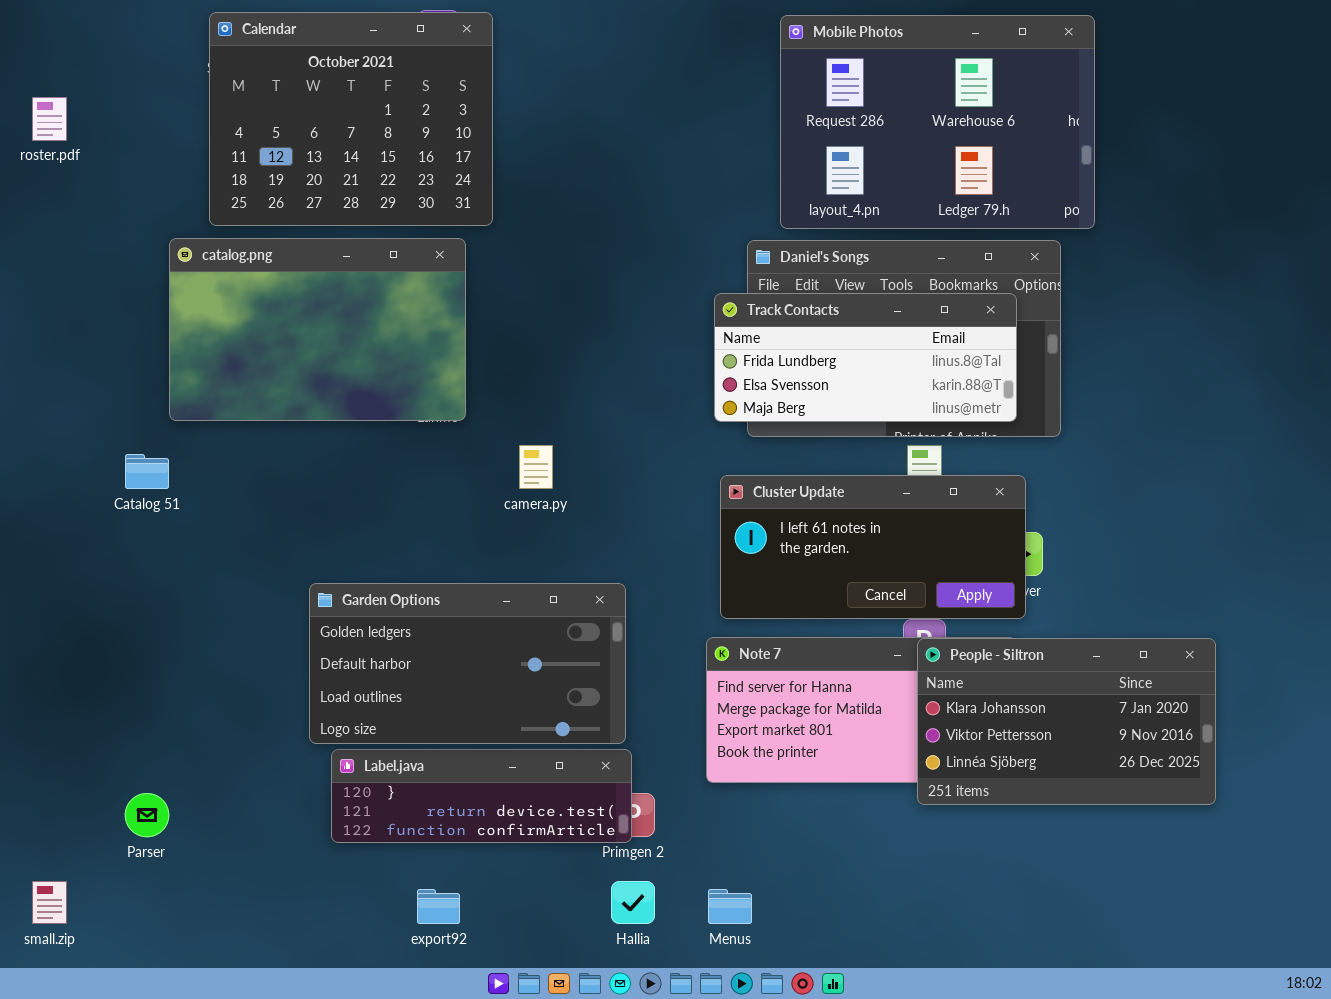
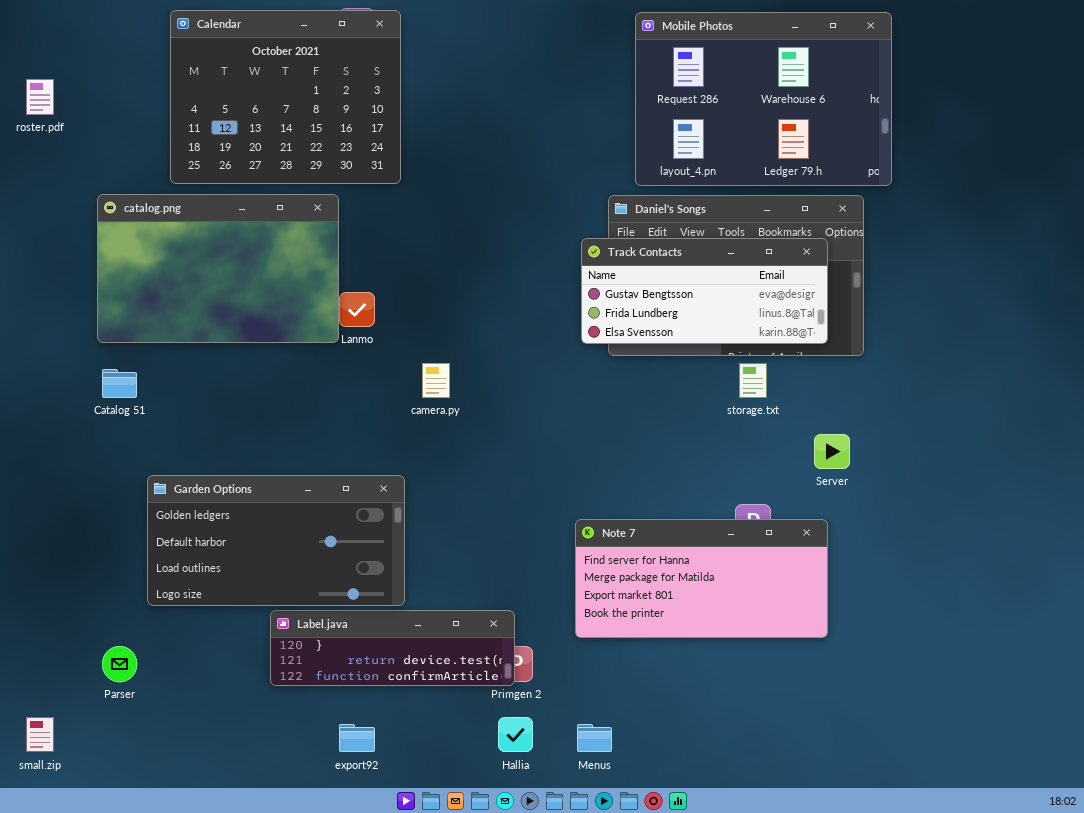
catalog.png: [169,238,466,421] -> [97,194,339,343], moved
Track Contacts: [714,293,1017,422] -> [581,238,828,344], scrolled up 1 row
Cluster Update: [720,475,1026,619] -> none, closed
Garden Options: [309,583,626,744] -> [147,475,405,606], moved
People - Siltron: [917,638,1216,805] -> none, closed

